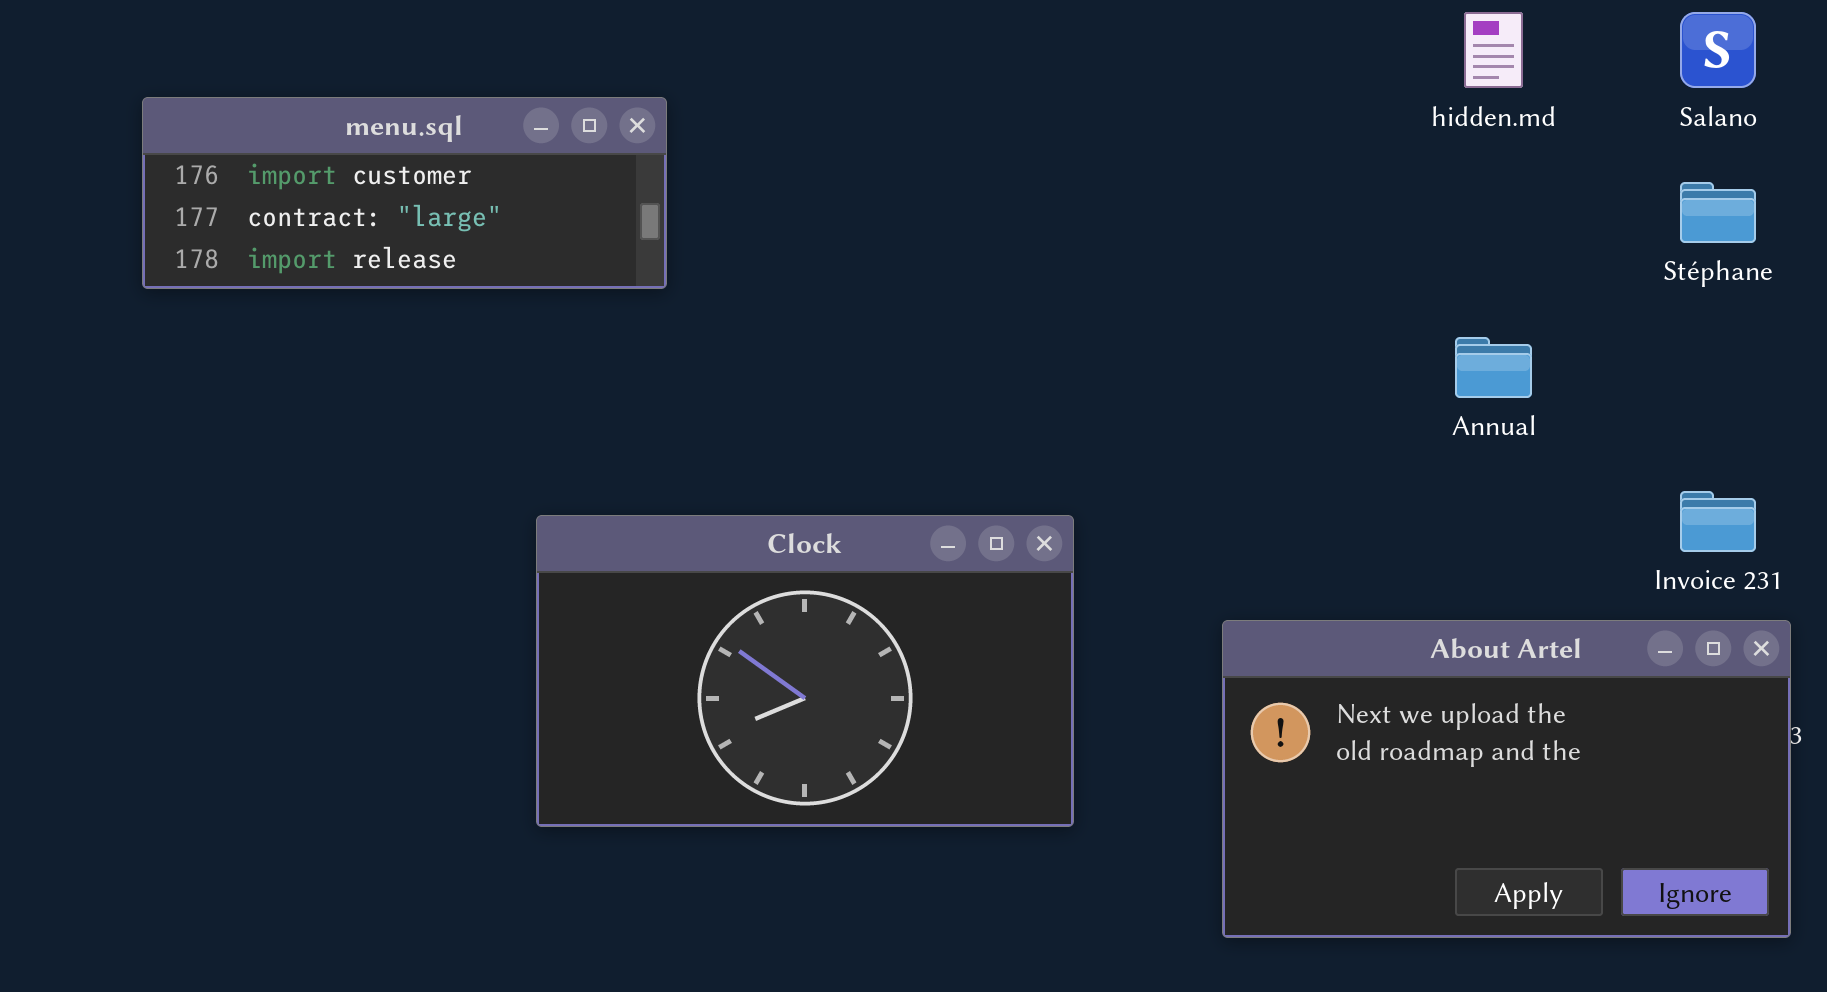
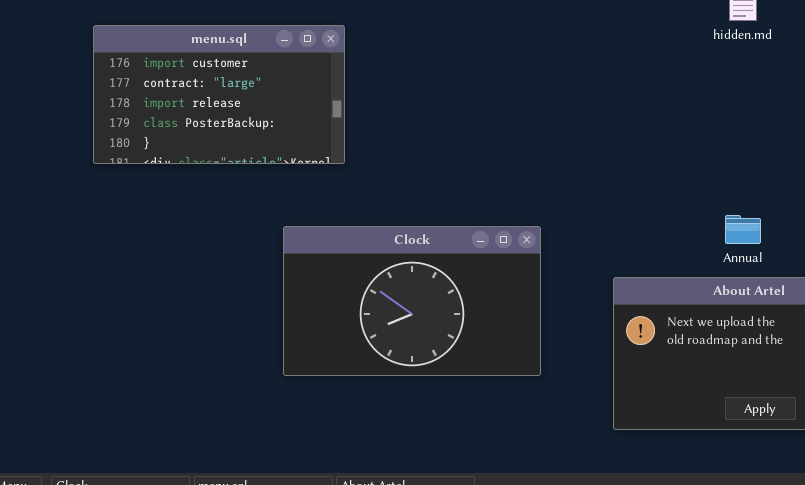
menu.sql: [142,97,667,289] -> [93,25,345,164], resized
Annual: [1455,337,1532,398] -> [725,215,761,244], moved

